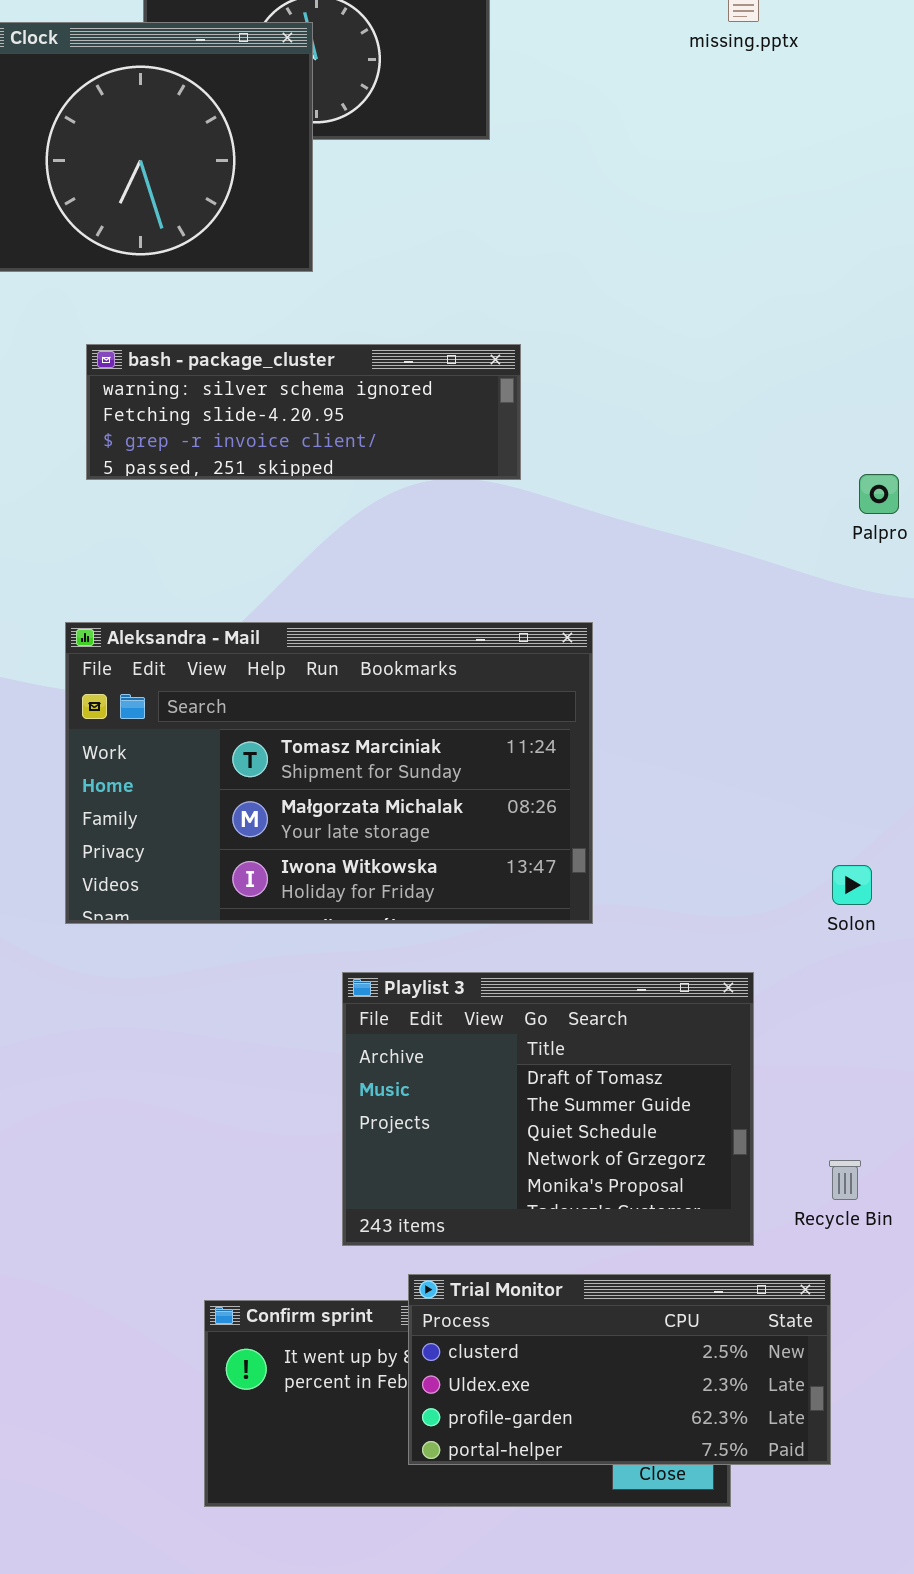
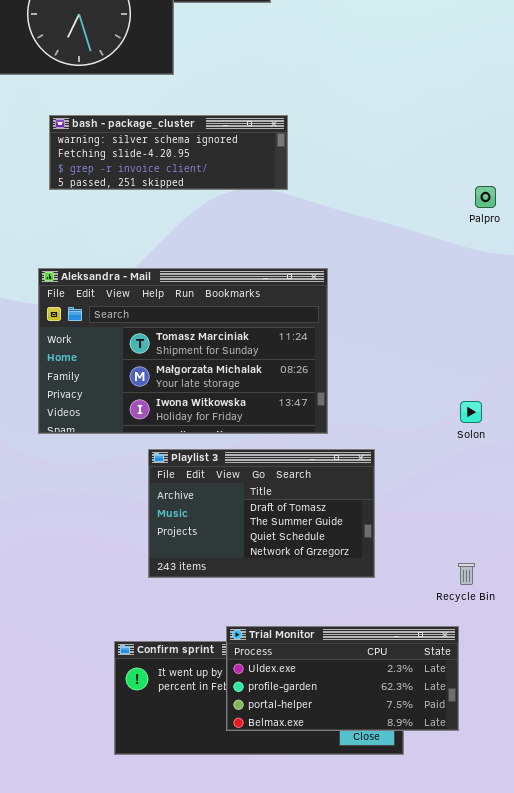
Playlist 3: [342,972,754,1246] -> [148,449,375,578], moved, resized
Trial Monitor: [408,1274,831,1465] -> [226,626,459,731], scrolled down 1 row

